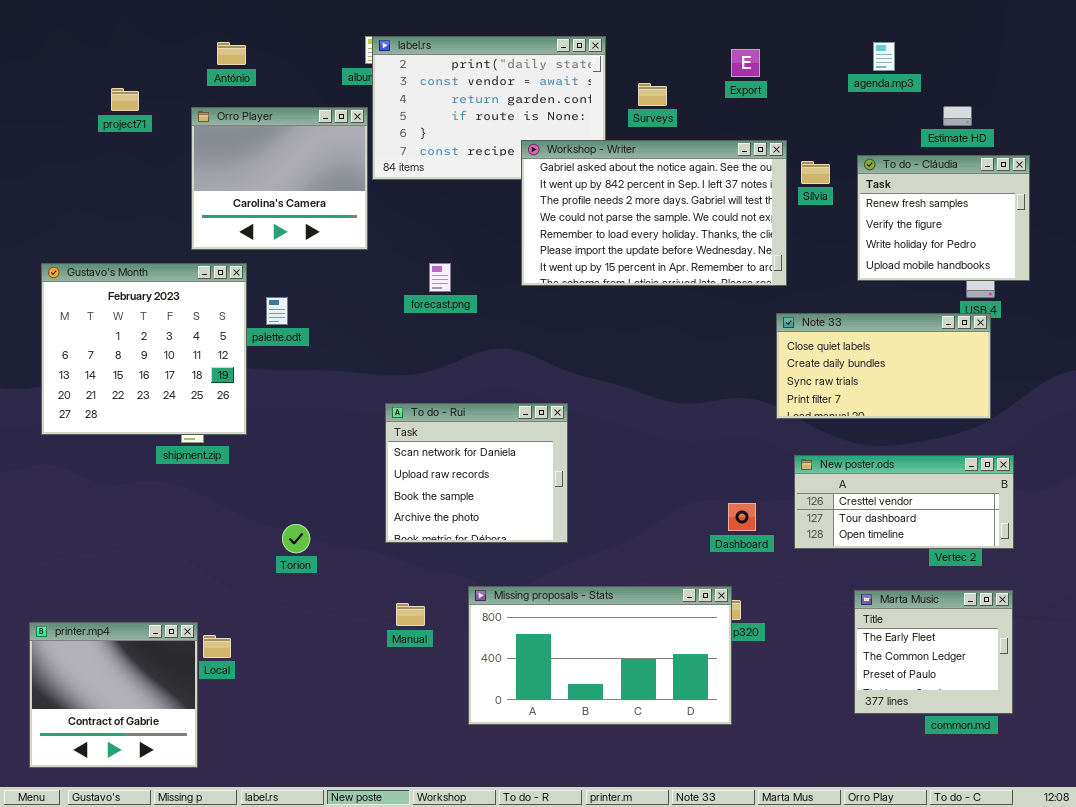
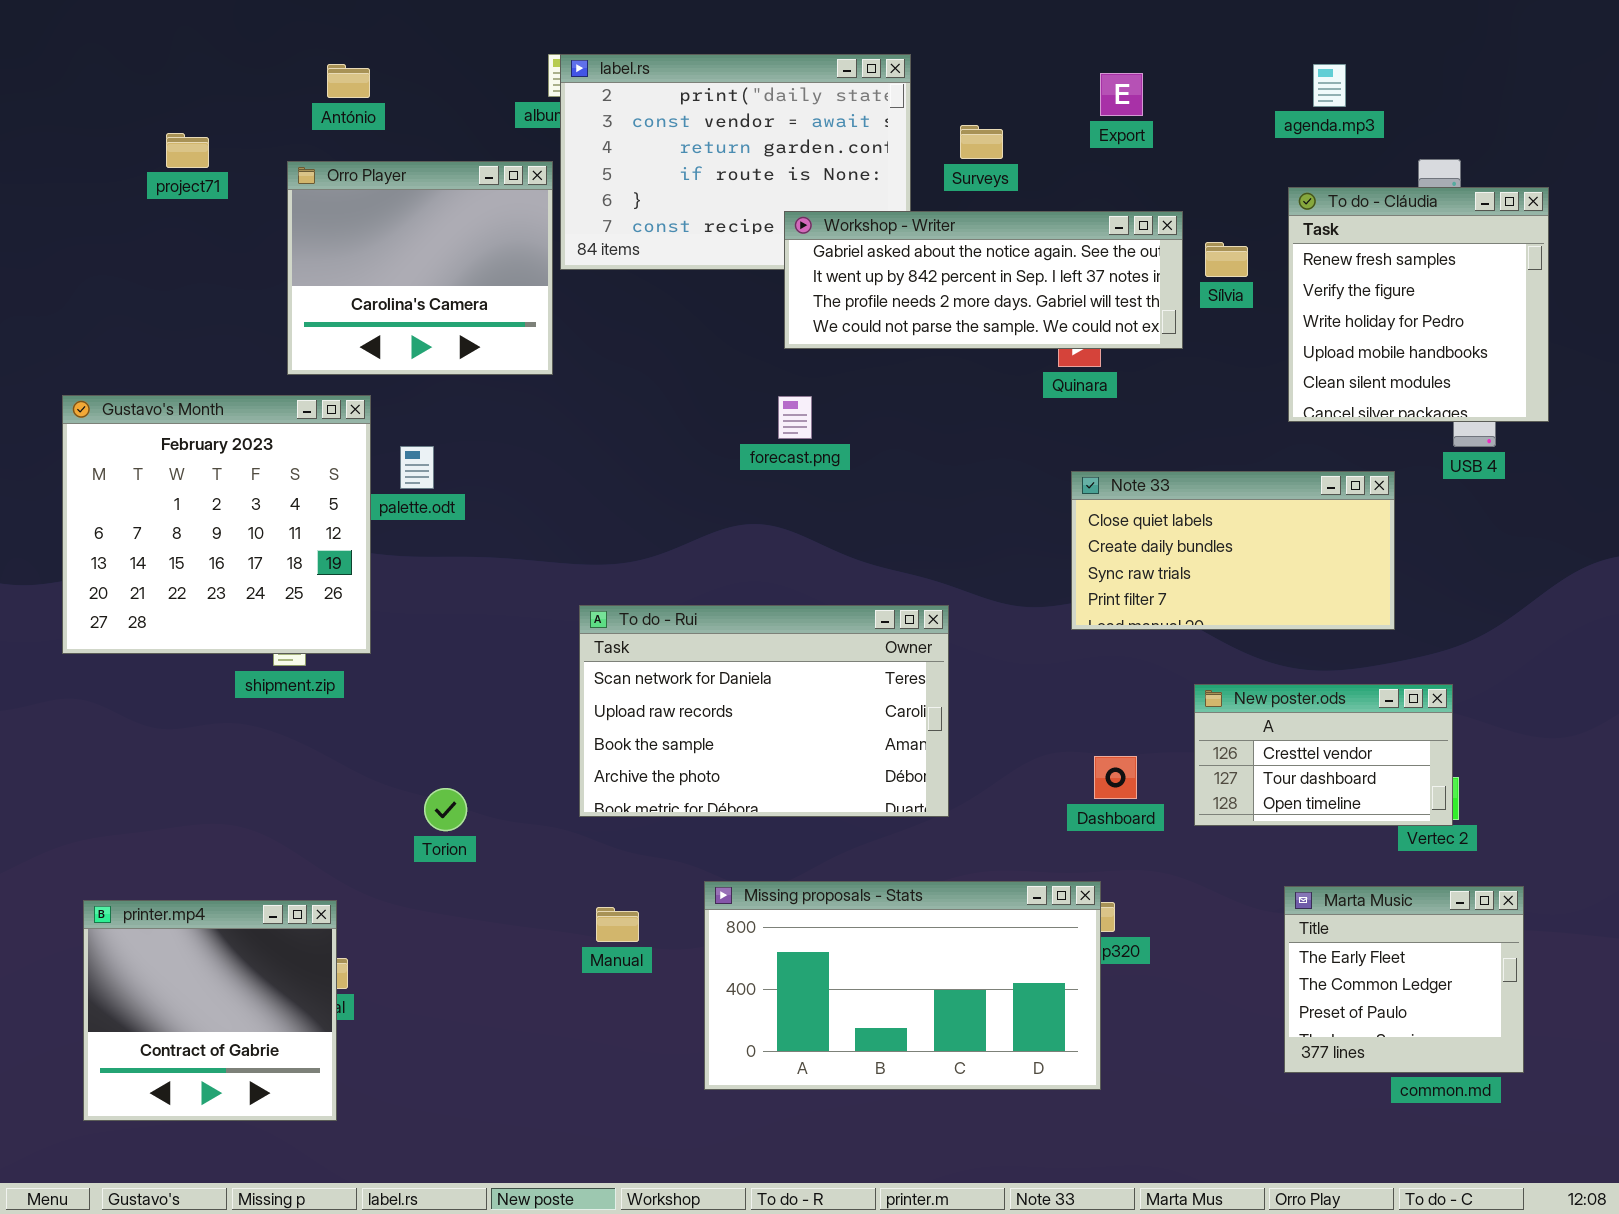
Workshop - Writer: [521,140,787,286] -> [784,211,1183,349], resized
To do - Cláudia: [857,155,1030,281] -> [1288,187,1549,422], resized
forecast.png: [429,263,451,292] -> [778,396,812,439], moved
Note 33: [776,313,991,419] -> [1071,471,1395,630], moved
To do - Rui: [385,403,568,543] -> [579,605,949,817], resized
New poster.ods: [794,455,1014,549] -> [1194,684,1453,826], resized
printer.mp4: [29,622,198,768] -> [83,900,337,1121], moved

